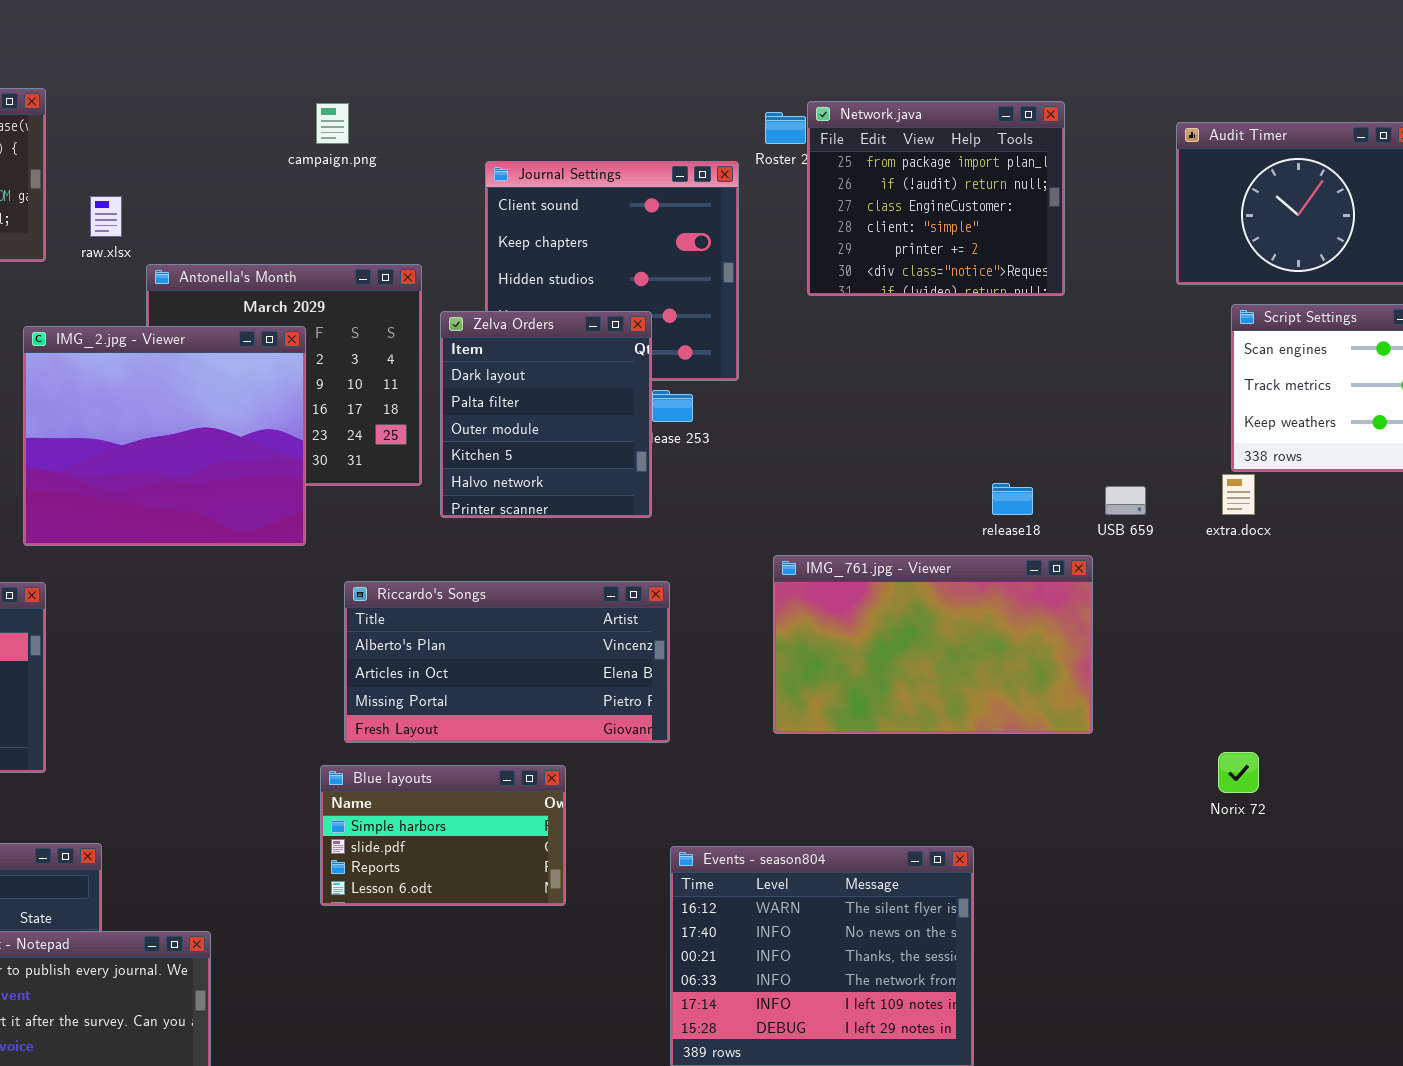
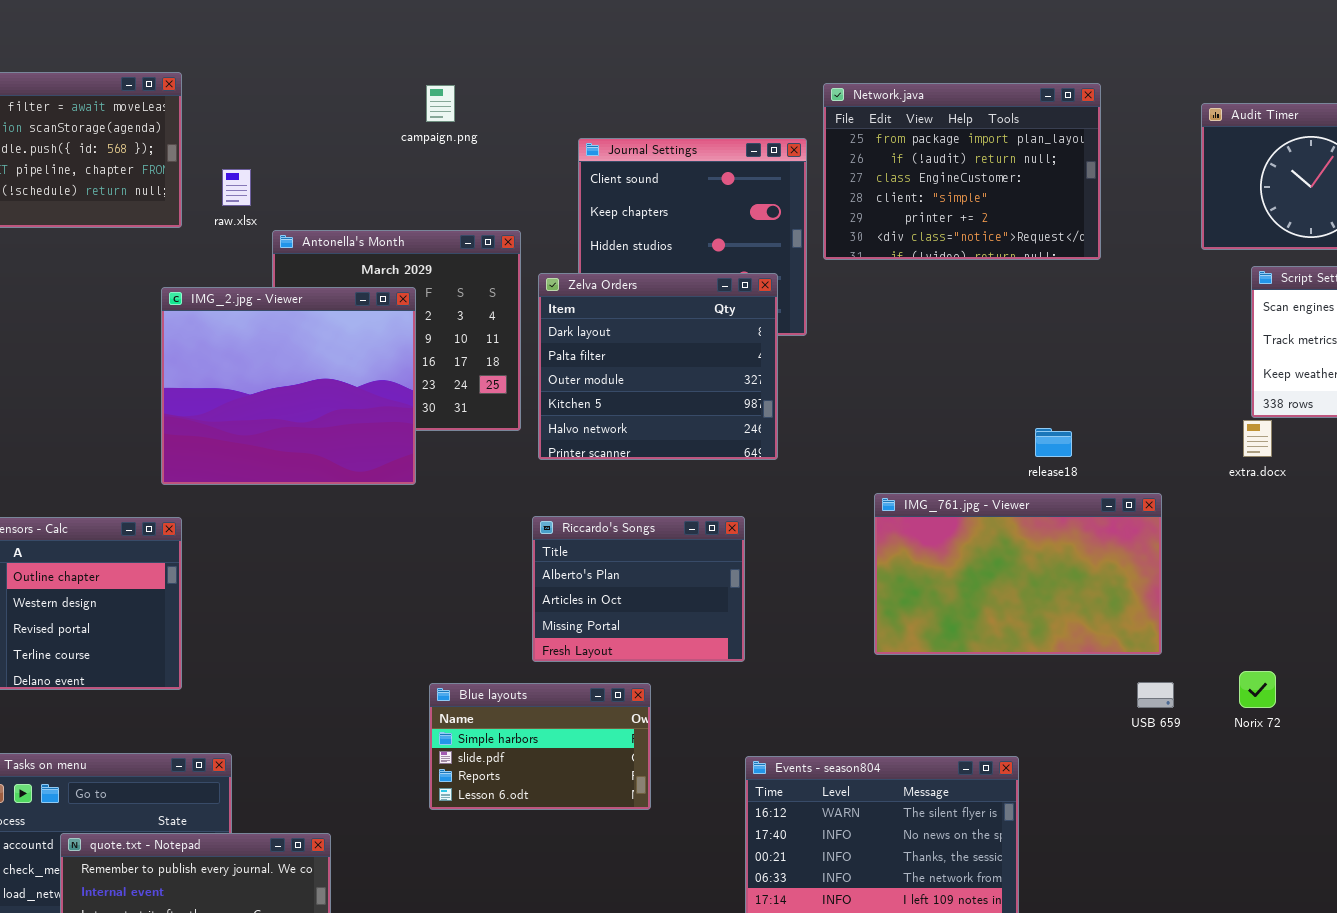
Network.java: [807,101,1065,296] -> [823,83,1101,260], resized
Zelva Orders: [440,311,652,518] -> [538,273,778,460], resized
USB 659: [1105,486,1146,515] -> [1137,682,1174,708], moved
IMG_761.jpg - Viewer: [773,555,1093,734] -> [874,493,1162,655], moved
Riccardo's Songs: [344,581,670,743] -> [532,516,745,662], resized

